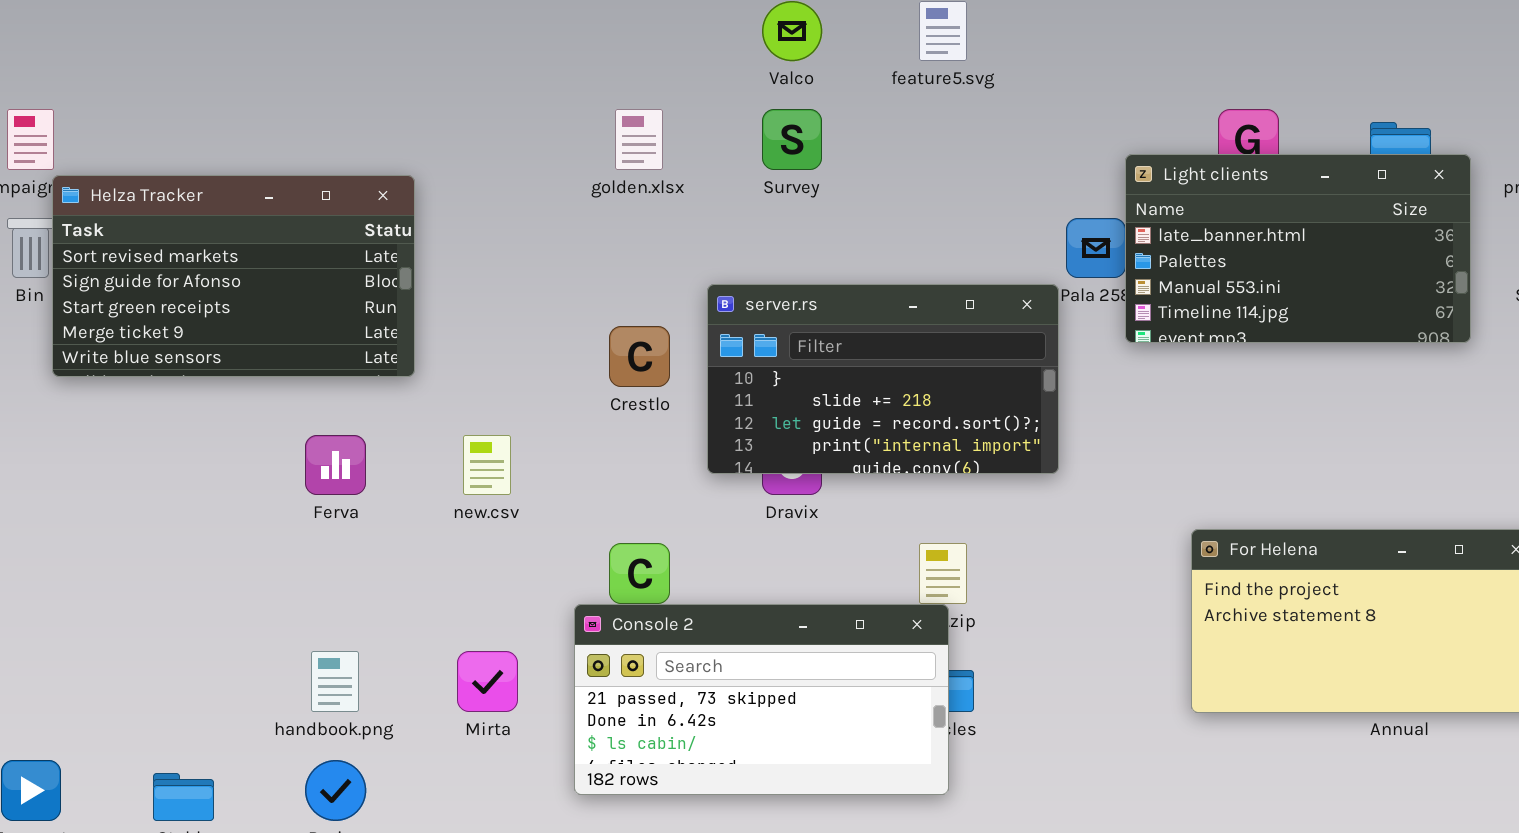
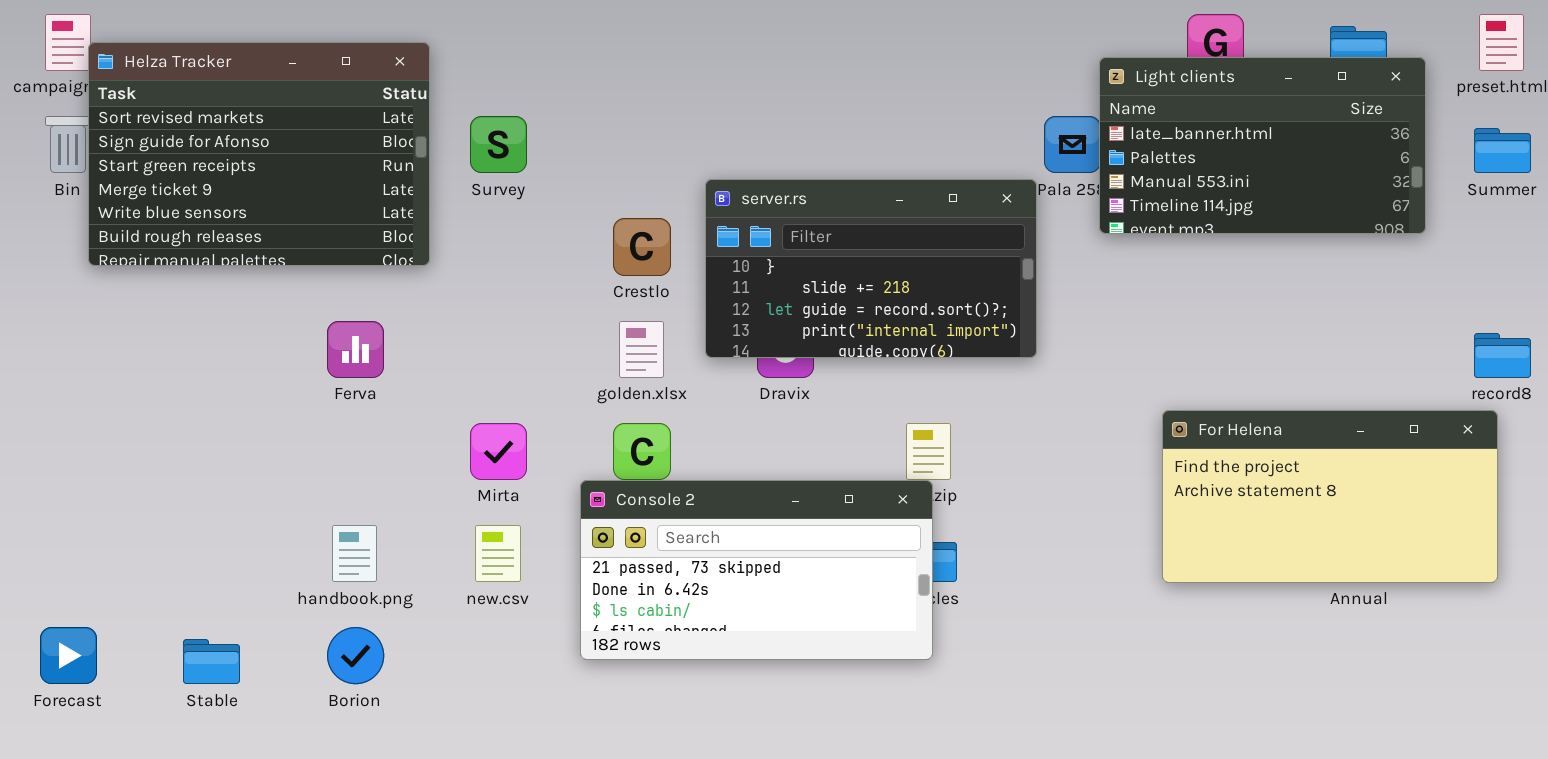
golden.xlsx: [615,109,663,170] -> [619,321,664,378], moved
Survey: [762,109,822,170] -> [470,116,527,173], moved
Helza Tracker: [52,175,415,377] -> [88,42,430,266], resized
new.csv: [463,435,511,495] -> [475,525,521,582], moved
Mirta: [457,651,518,712] -> [470,423,527,480], moved

